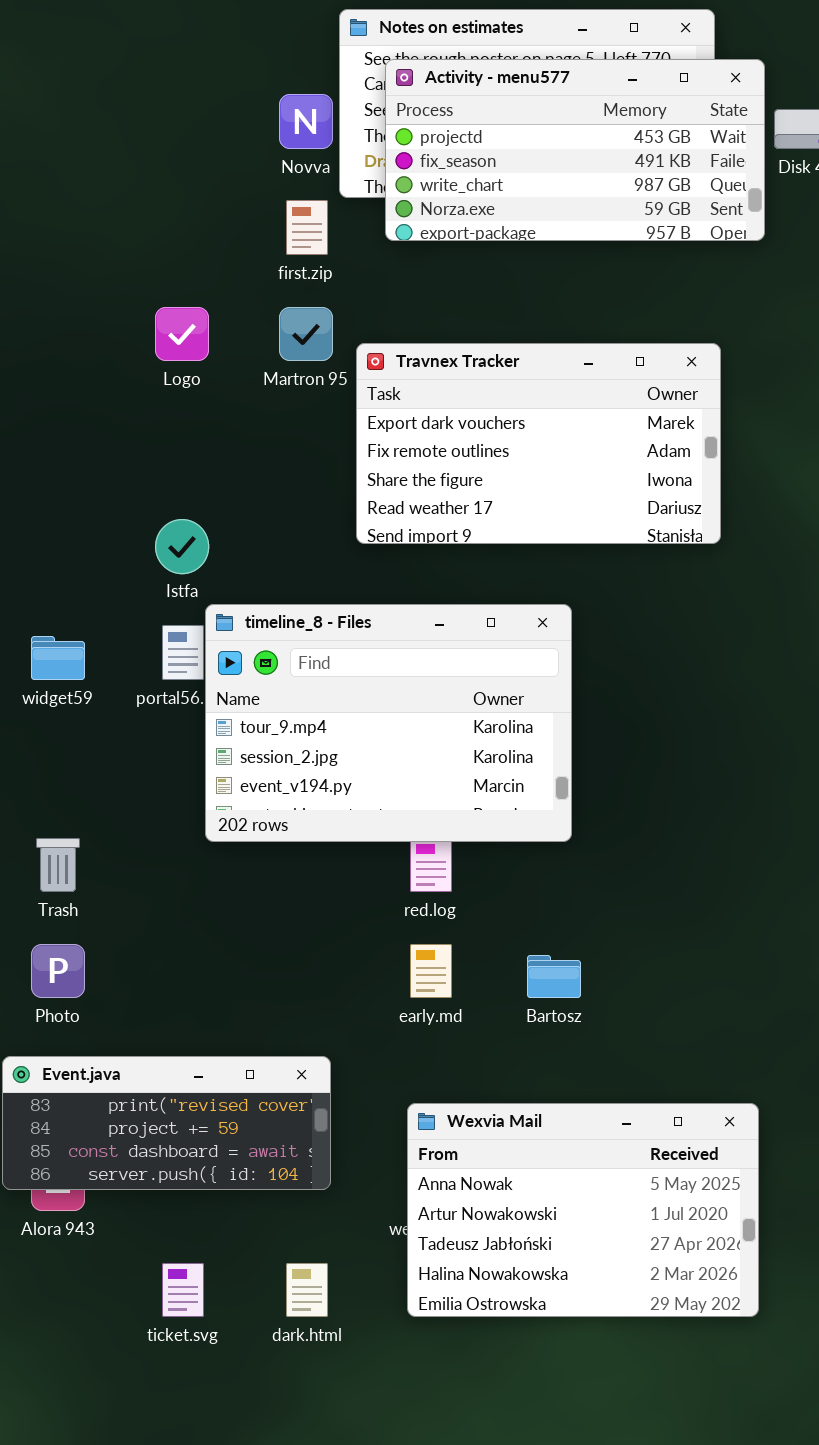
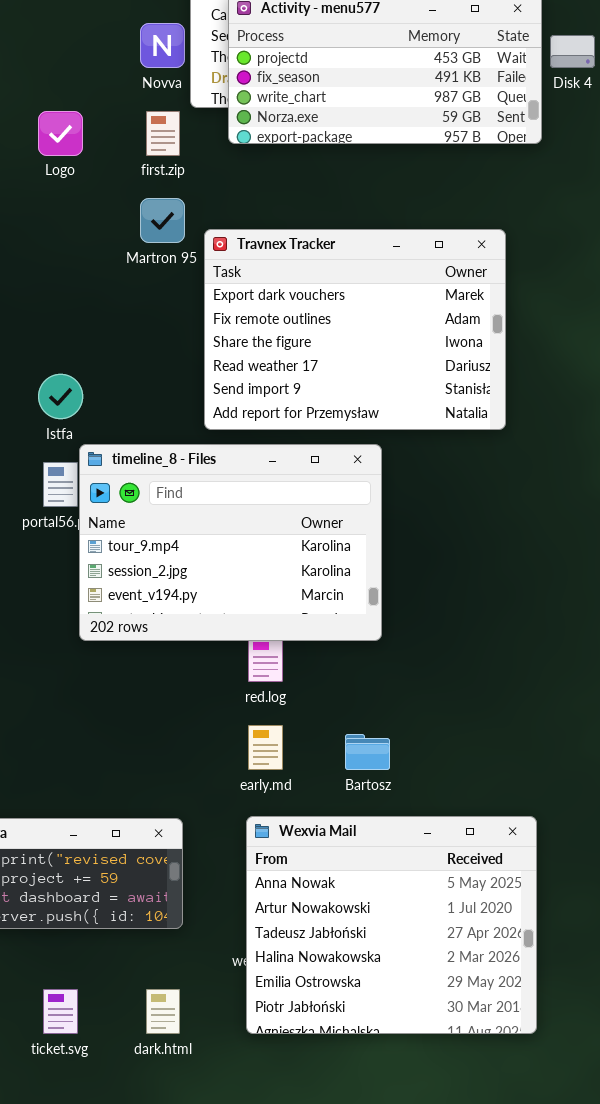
Logo: [155,307,209,361] -> [38,111,83,156], moved
Travnex Tracker: [356,343,721,544] -> [204,229,506,430], resized
Wexvia Mail: [407,1103,759,1317] -> [246,816,537,1034], resized

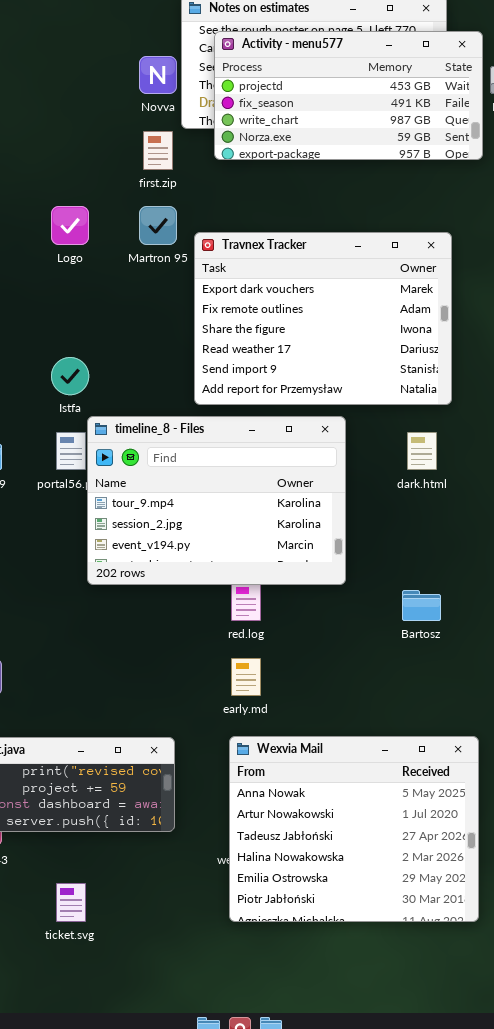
Logo: [38,111,83,156] -> [51,206,89,245], moved
Bartosz: [345,734,390,770] -> [402,590,441,621], moved
dark.html: [146,989,180,1034] -> [407,432,437,470], moved

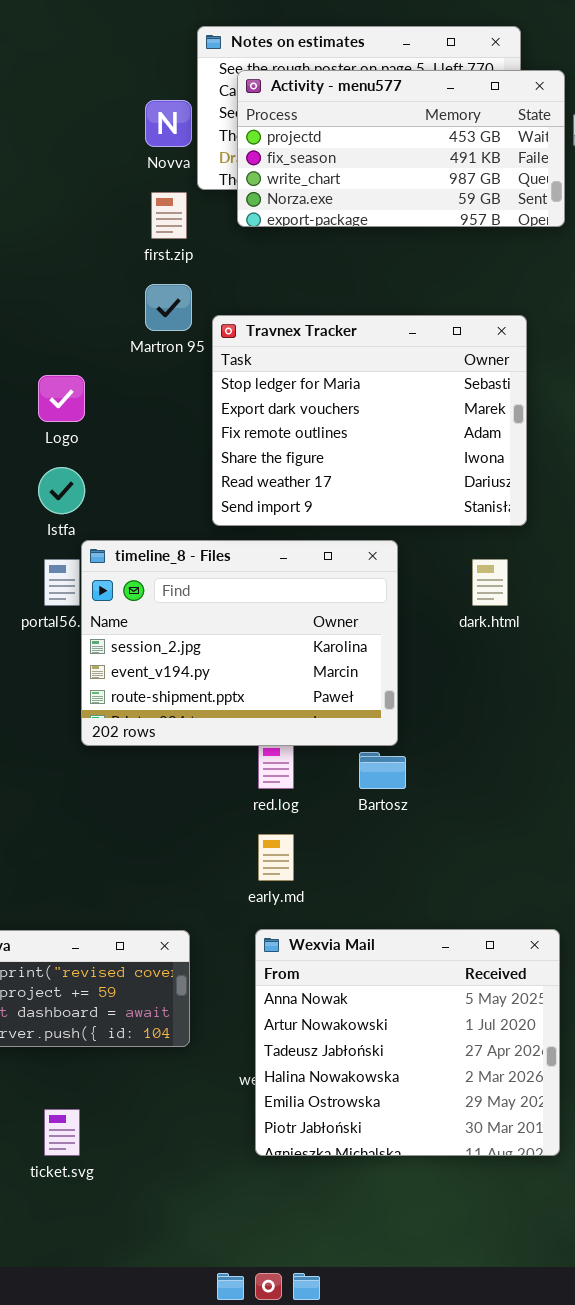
Logo: [51,206,89,245] -> [38,375,85,422], moved
Travnex Tracker: [194,232,452,405] -> [212,315,527,526], scrolled up 1 row
timeline_8 - Files: [87,416,346,585] -> [81,540,398,746], scrolled down 1 row
Bartosz: [402,590,441,621] -> [359,752,406,789], moved

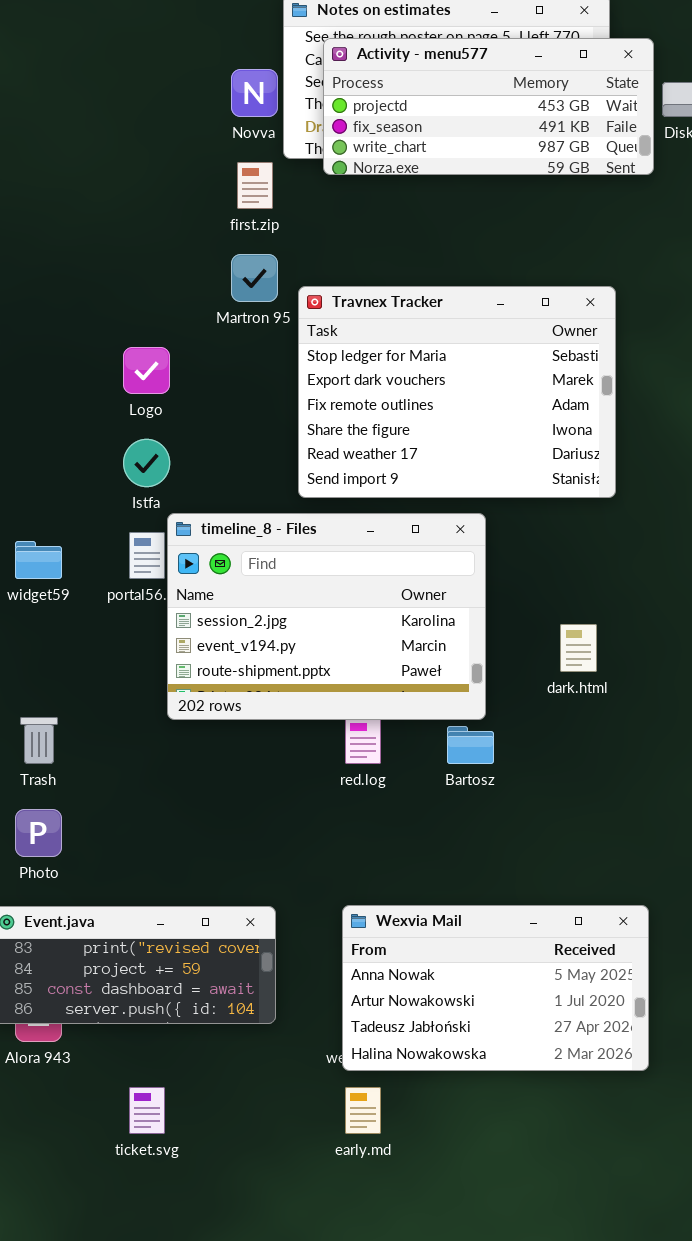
Activity - menu577: [237,70,565,227] -> [323,38,654,175], resized
dark.html: [472,559,508,606] -> [560,624,597,672], moved
early.md: [258,834,294,881] -> [345,1087,381,1134], moved
Wexvia Mail: [255,929,560,1156] -> [342,905,649,1071], resized

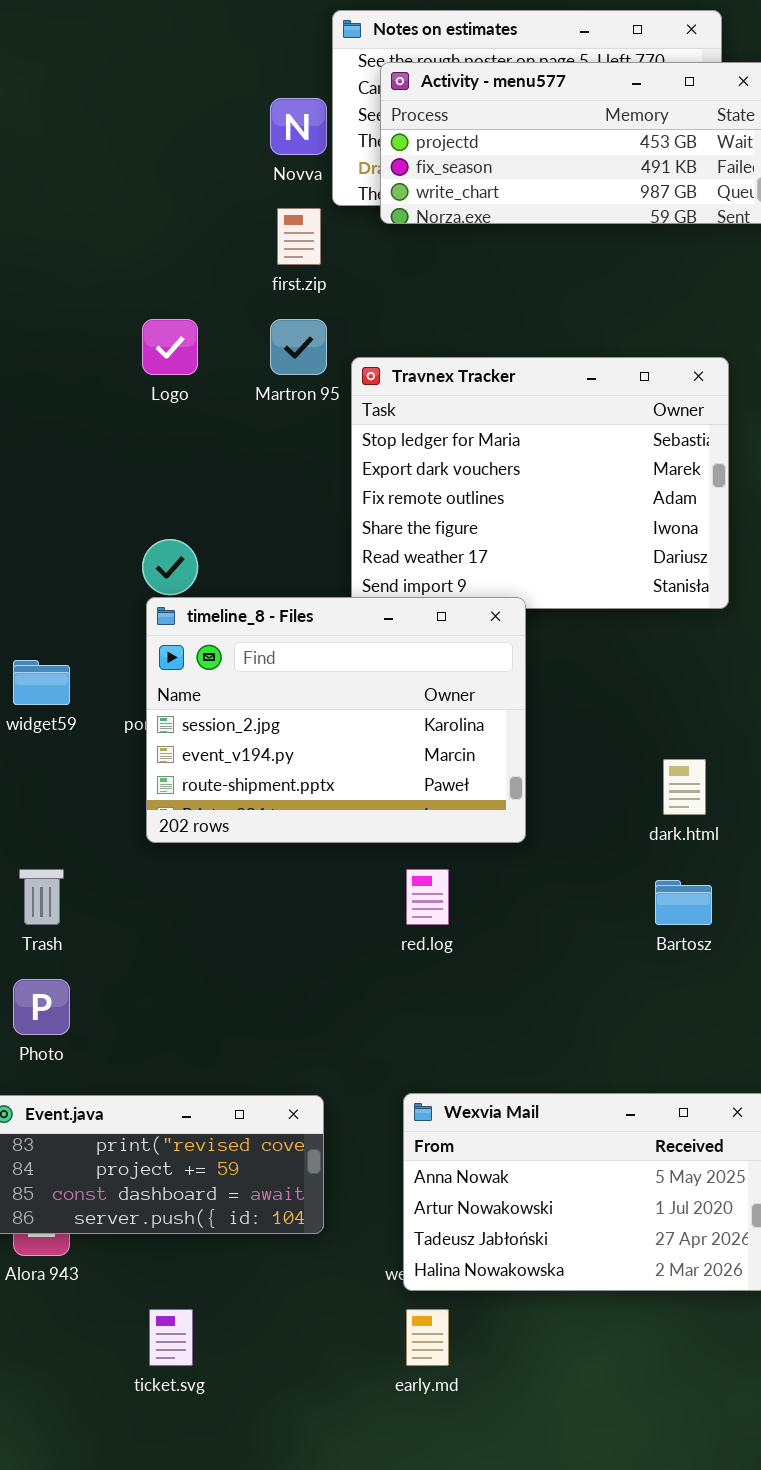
Logo: [123,347,170,394] -> [142,319,198,375], moved
timeline_8 - Files: [167,513,486,720] -> [146,597,526,843], moved
Bartosz: [447,726,494,764] -> [655,880,712,925], moved

